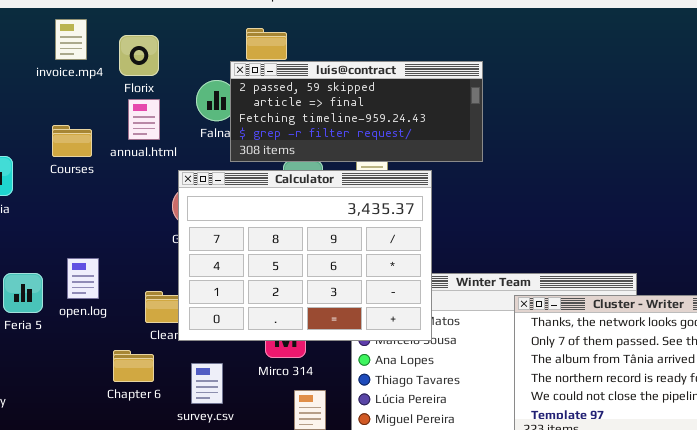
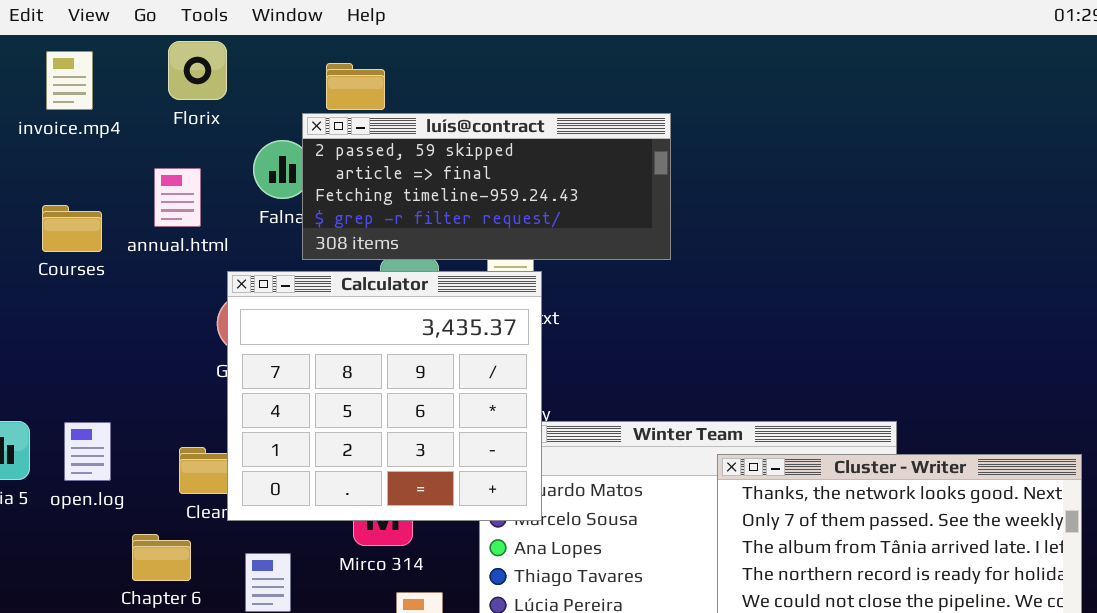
Florix: [119,35,159,76] -> [168,41,227,100], moved
Calculator: [178,170,432,341] -> [227,271,542,521], resized
open.log: [67,258,99,299] -> [64,422,111,481], moved

